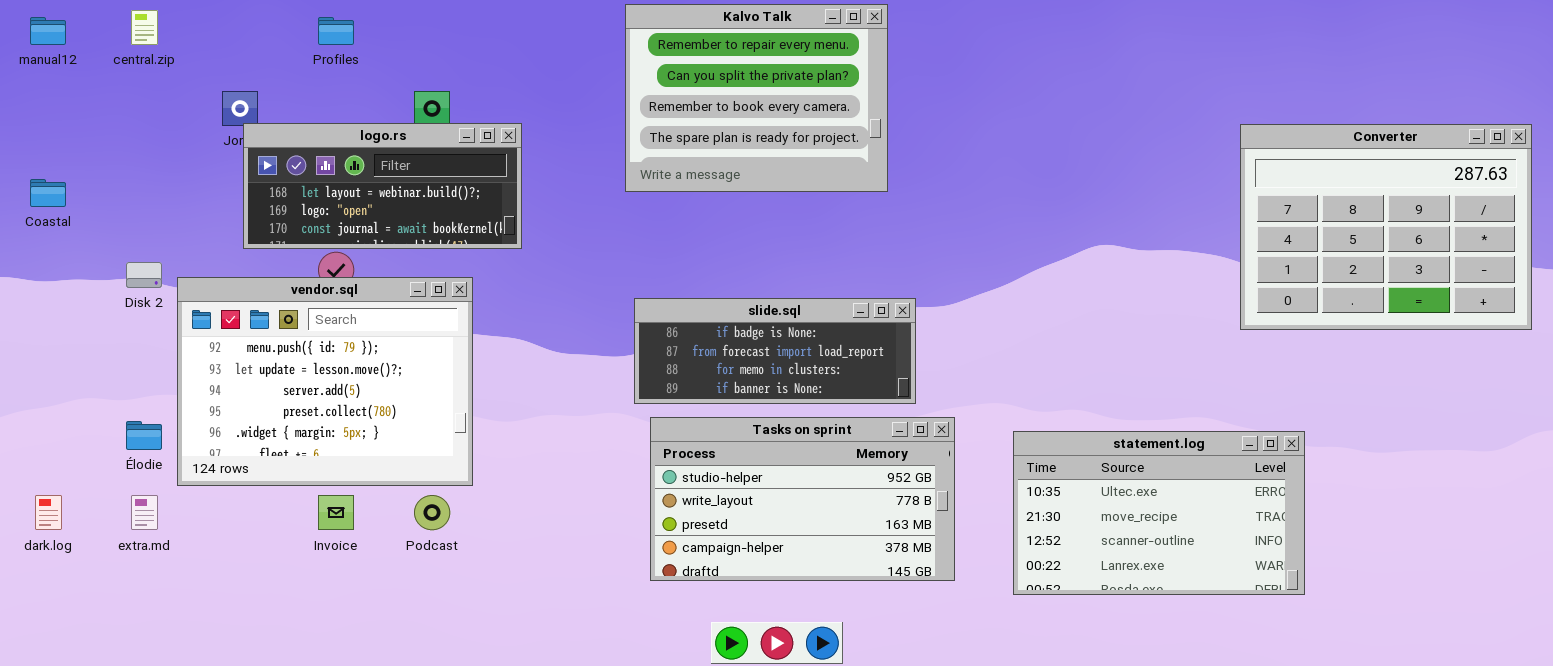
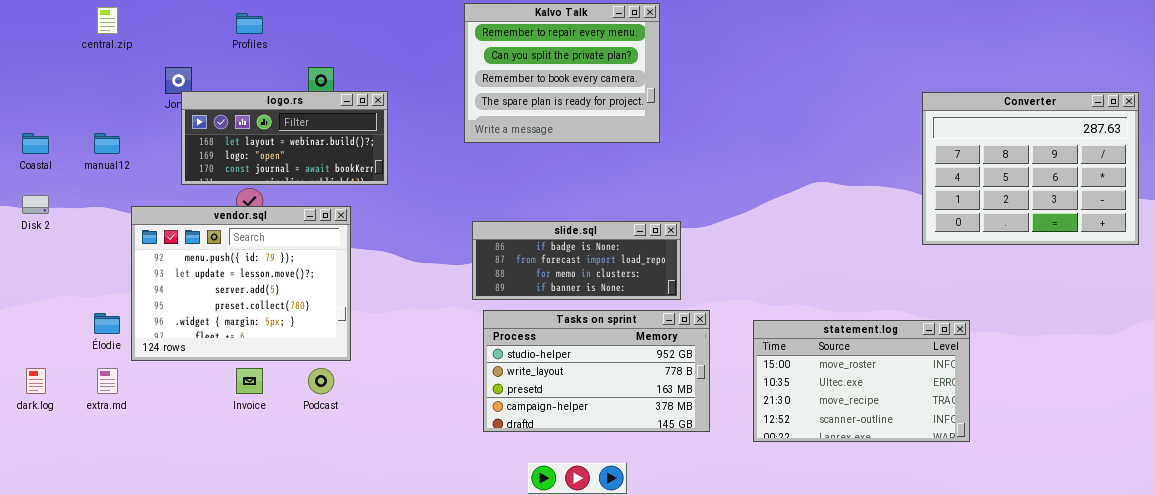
manual12: [30,17,66,45] -> [94,133,120,154], moved
Disk 2: [126,262,162,288] -> [22,195,49,214], moved
statement.log: [1013,431,1305,595] -> [753,320,970,442], scrolled up 1 row

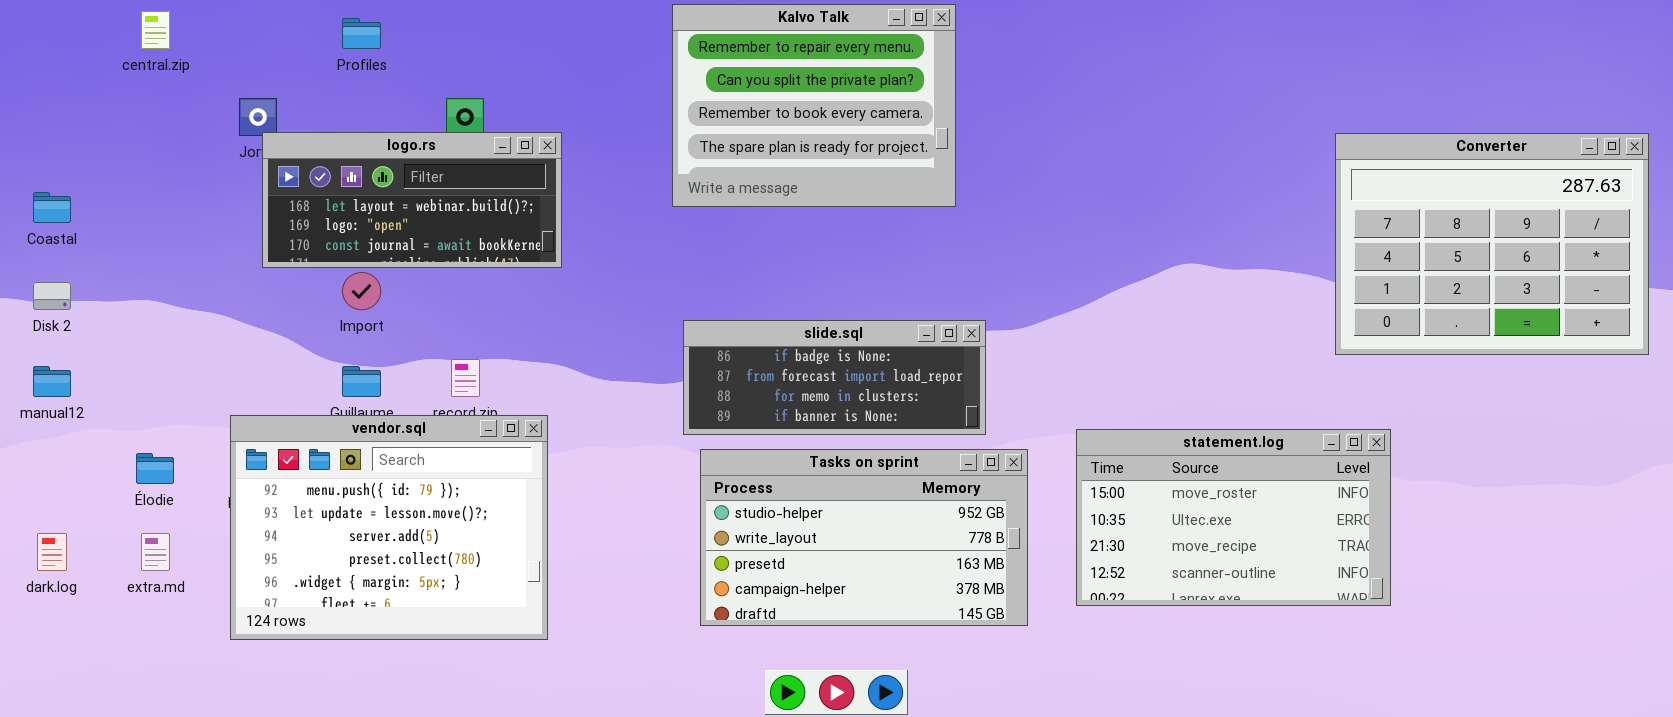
manual12: [94,133,120,154] -> [33,366,71,397], moved
vendor.sql: [131,206,351,361] -> [230,415,548,640], moved
statement.log: [753,320,970,442] -> [1076,429,1391,606], moved

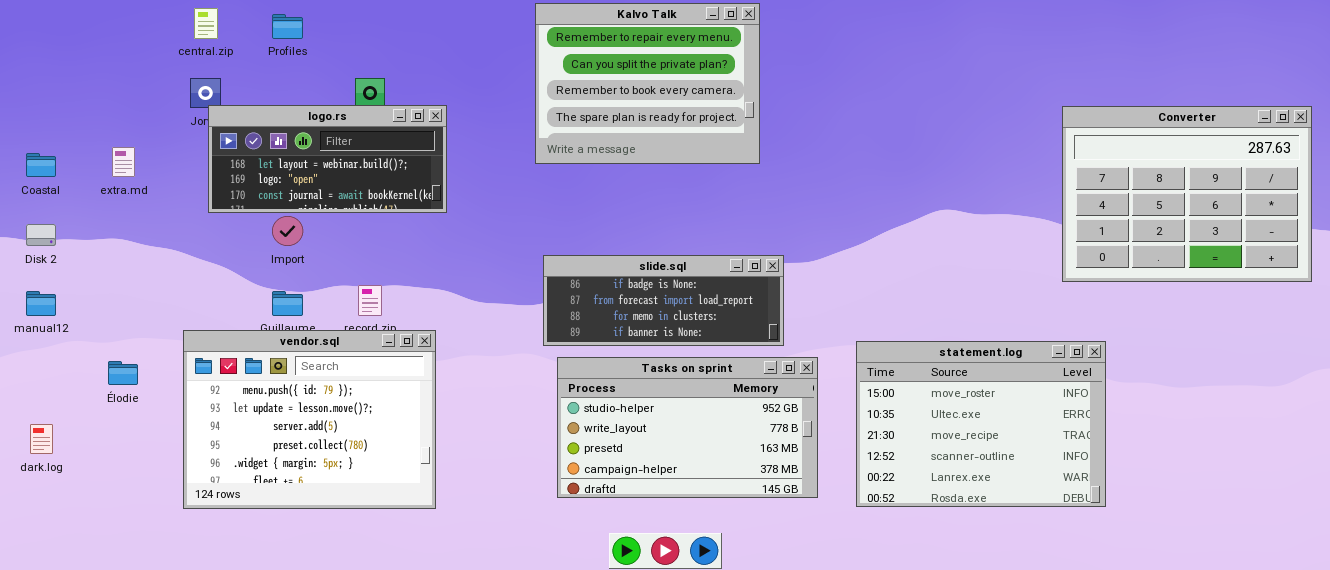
central.zip: [141,11,170,49] -> [194,8,218,39], moved
statement.log: [1076,429,1391,606] -> [856,341,1106,507], resized
extra.md: [141,533,170,571] -> [112,147,135,177], moved

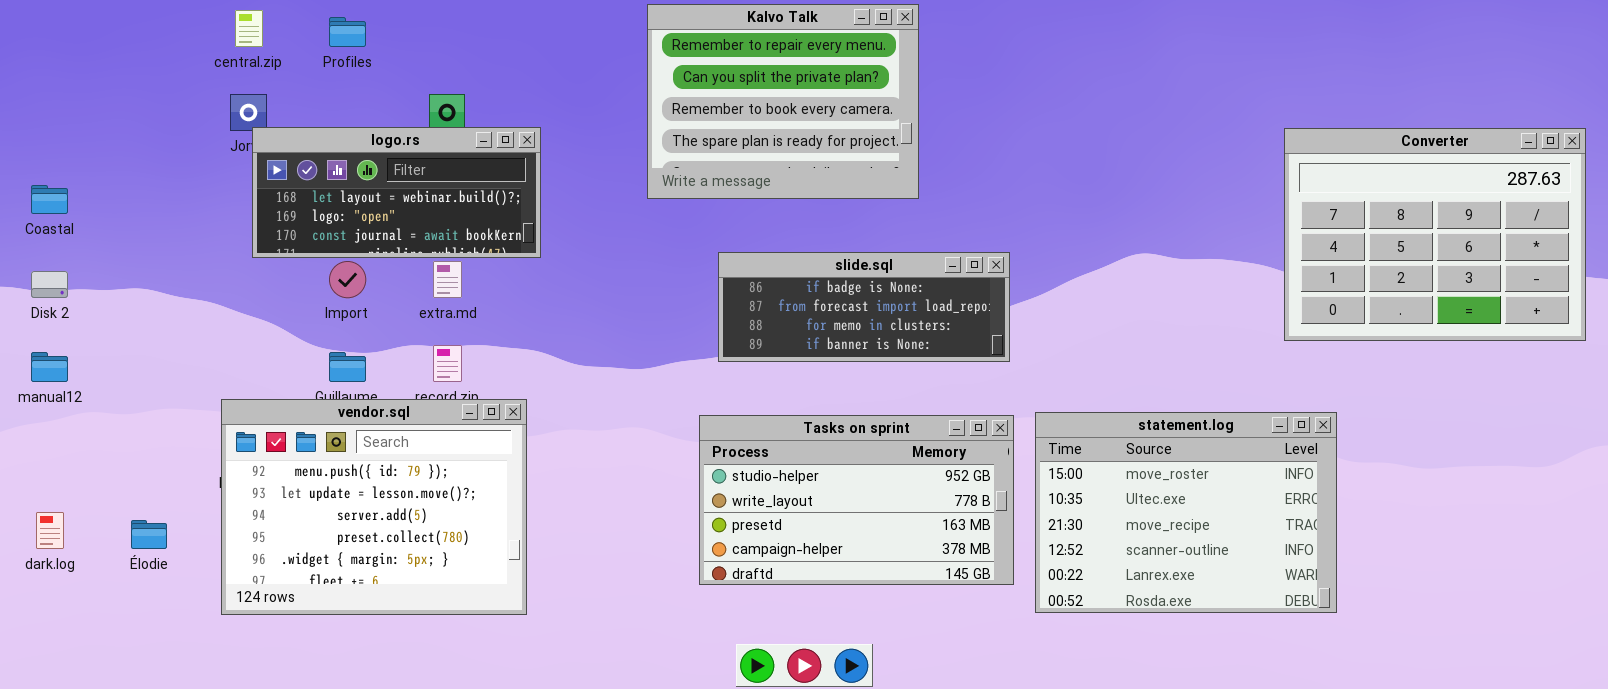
extra.md: [112,147,135,177] -> [433,261,462,298], moved
slide.sql: [543,255,784,346] -> [718,252,1010,362], moved
Tasks on sprint: [557,357,818,498] -> [699,415,1014,585], moved
Élodie: [108,361,138,385] -> [131,520,167,549], moved

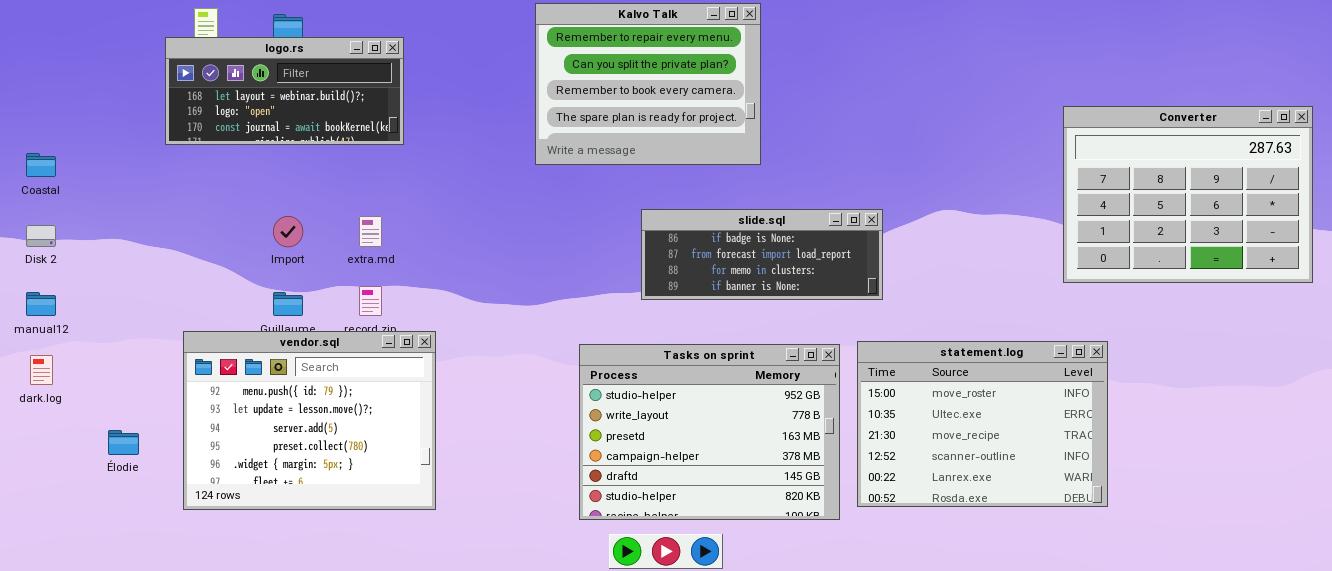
logo.rs: [252,127,541,258] -> [165,37,404,145], moved
slide.sql: [718,252,1010,362] -> [641,209,883,300], moved
Tasks on sprint: [699,415,1014,585] -> [579,344,840,520], resized
dark.log: [36,512,64,549] -> [30,355,53,385], moved

